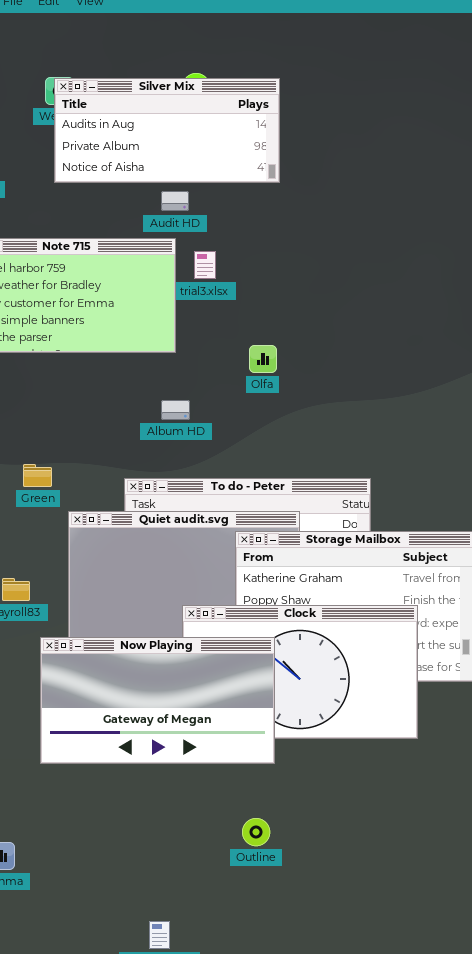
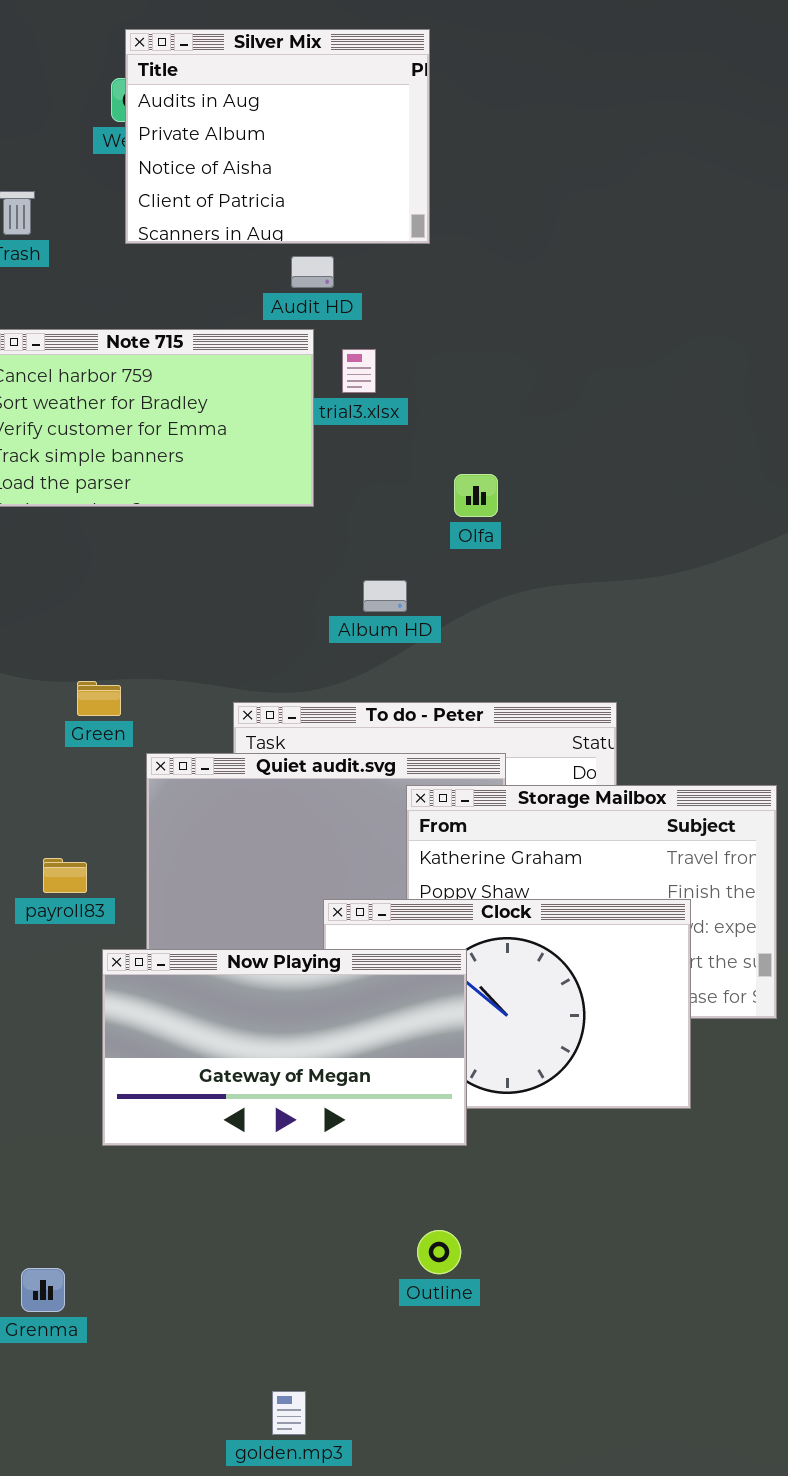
Silver Mix: [54,78,280,183] -> [125,29,430,244], resized
Olfa: [249,345,277,373] -> [454,474,498,517], moved
Album HD: [161,400,190,420] -> [363,580,407,612], moved

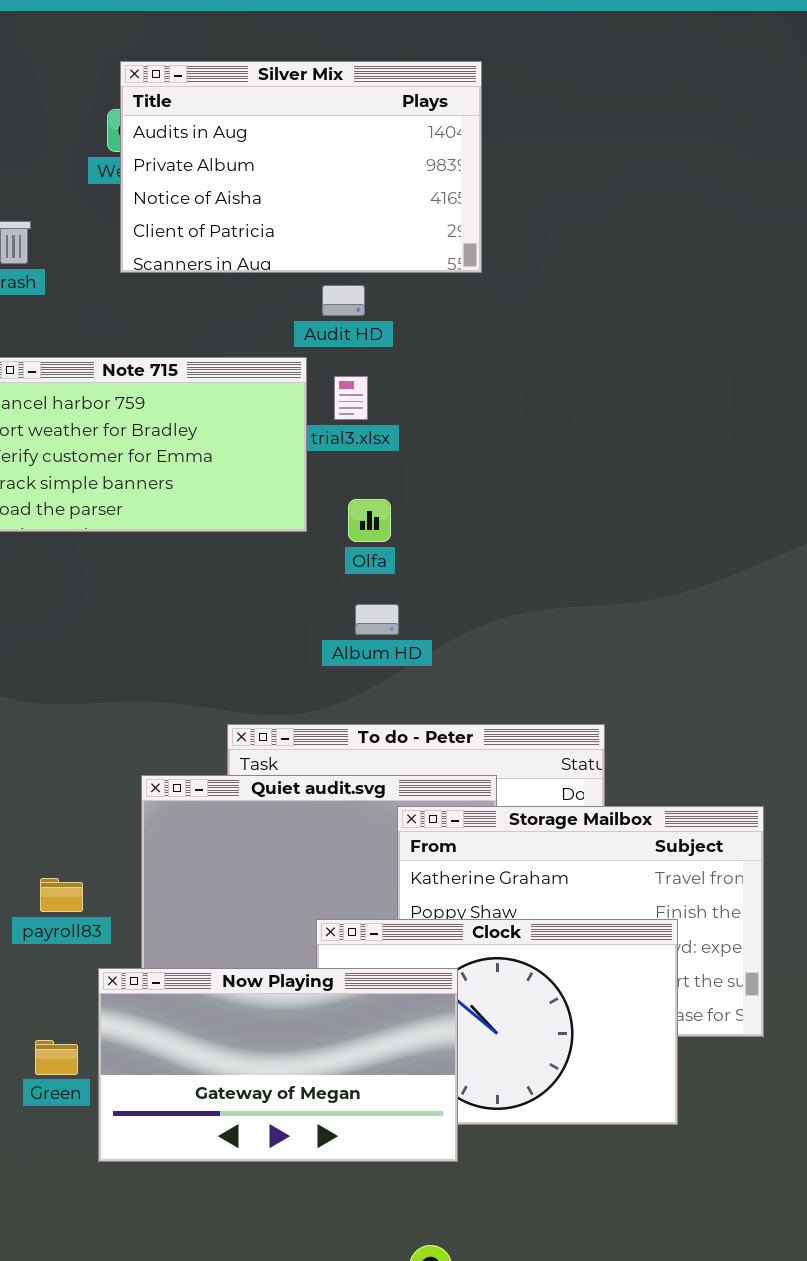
Silver Mix: [125,29,430,244] -> [120,61,482,273], resized
Audit HD: [291,256,334,288] -> [322,285,365,316], moved
Olfa: [454,474,498,517] -> [348,499,391,542], moved
Green: [77,681,121,716] -> [35,1040,78,1075], moved

